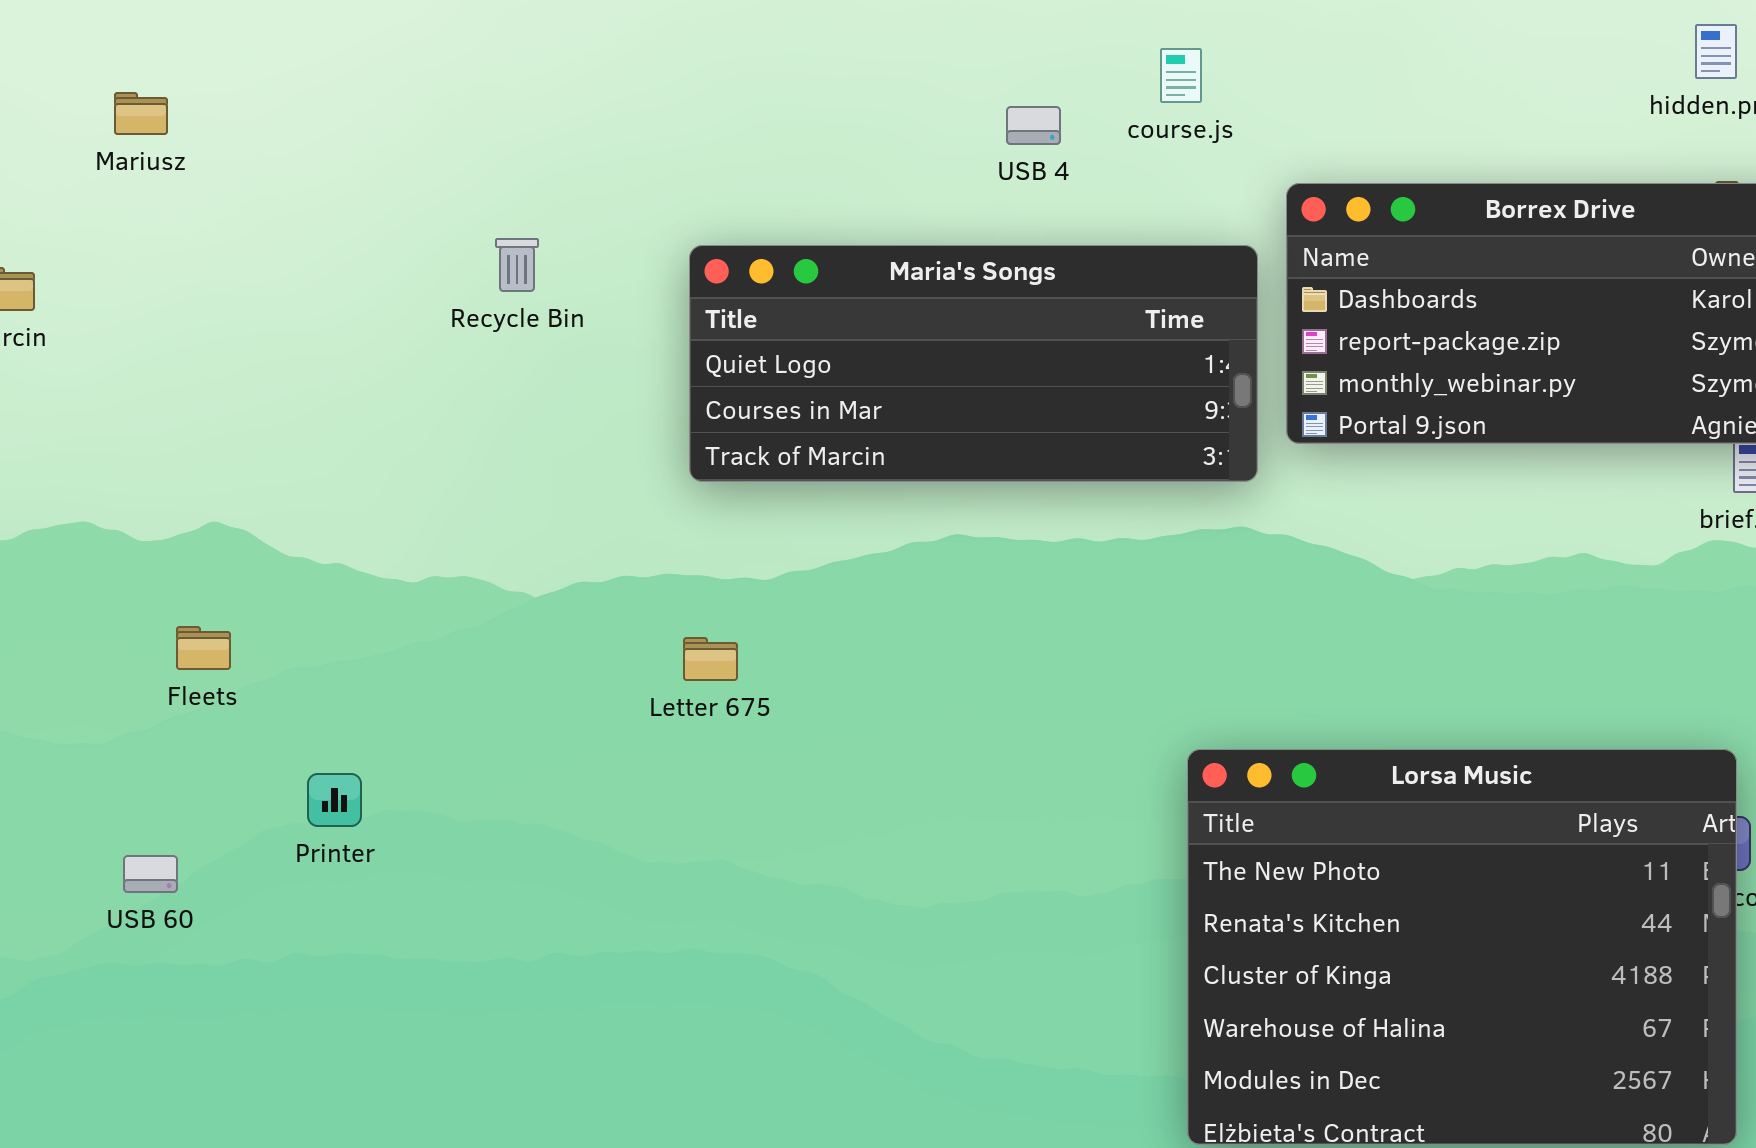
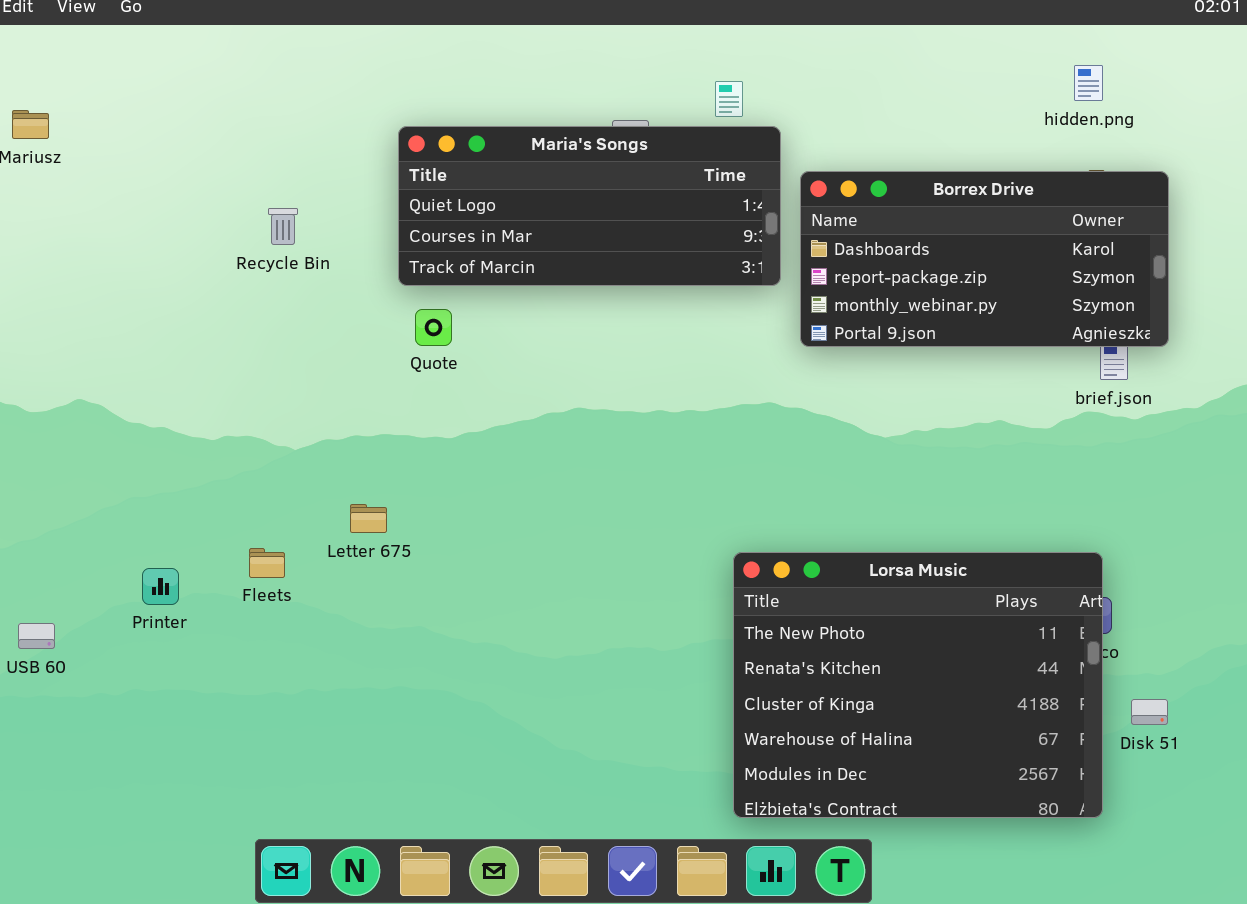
Maria's Songs: [689,245,1258,482] -> [398,126,781,286], moved
Fleets: [176,626,231,670] -> [249,548,285,578], moved
Letter 675: [683,637,738,681] -> [350,504,387,533], moved

